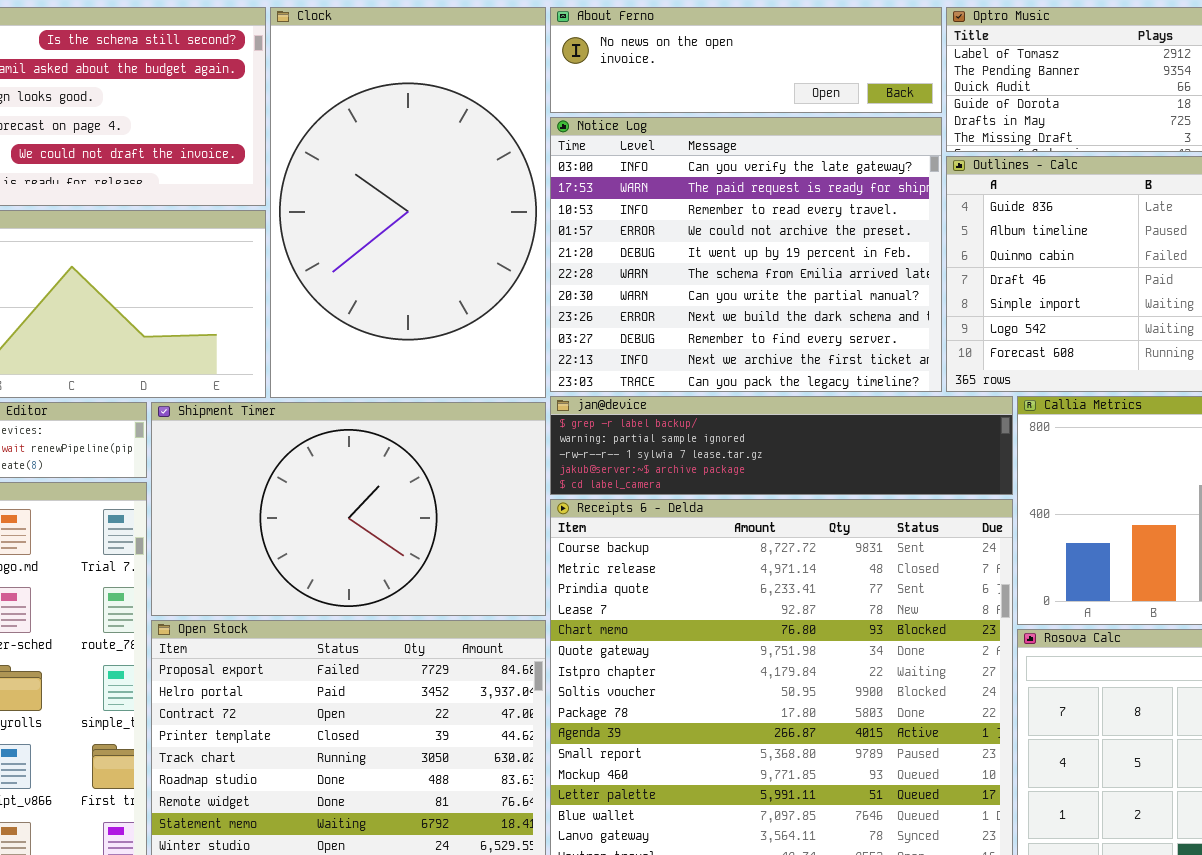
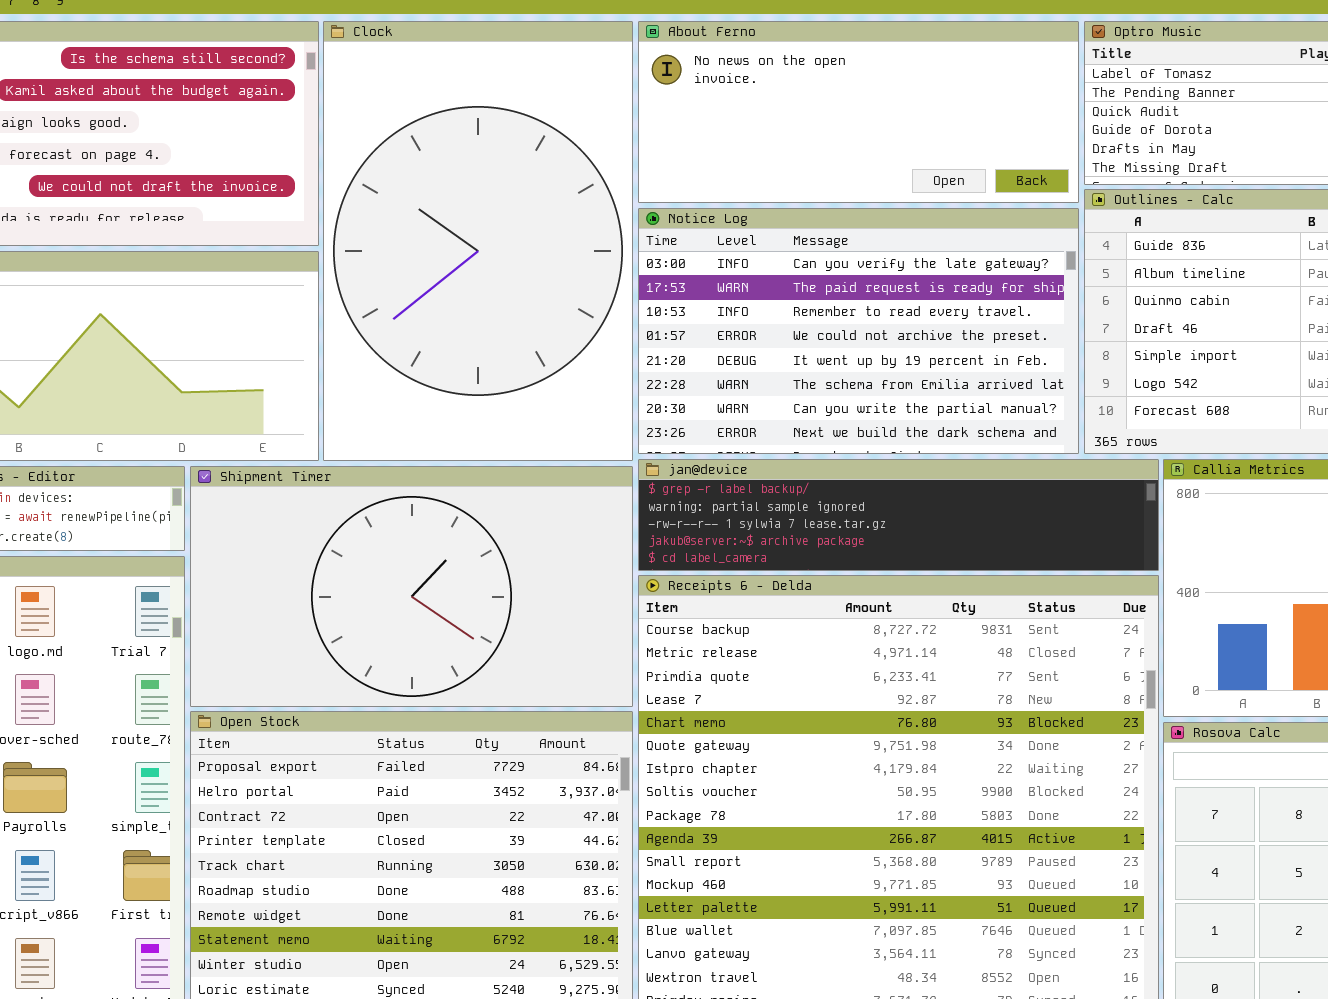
About Ferno: [550,7,942,113] -> [638,21,1079,203], resized
Notice Log: [550,117,942,392] -> [638,208,1079,454], resized

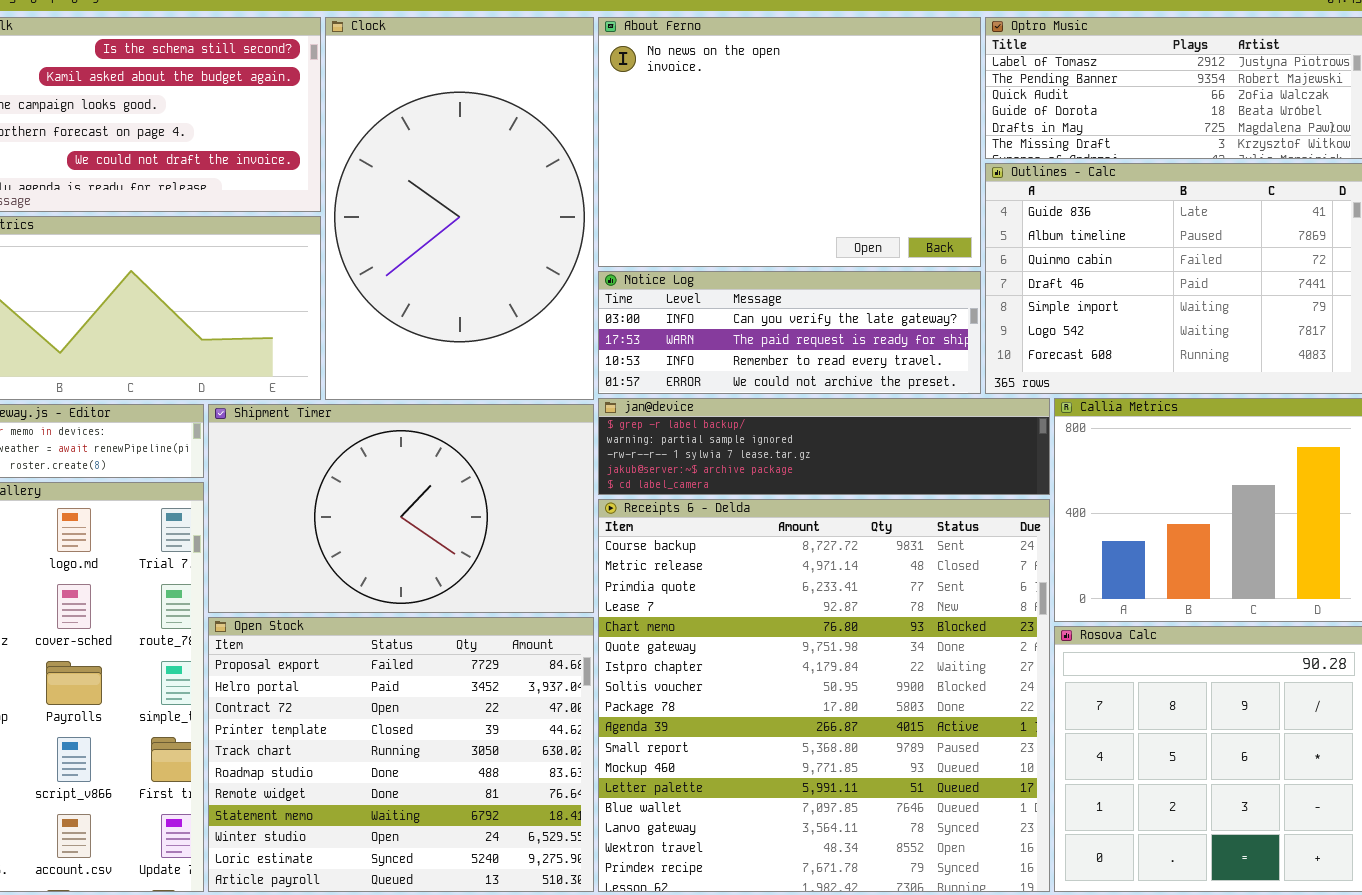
About Ferno: [638,21,1079,203] -> [598,17,981,267], resized
Notice Log: [638,208,1079,454] -> [598,271,981,394], resized

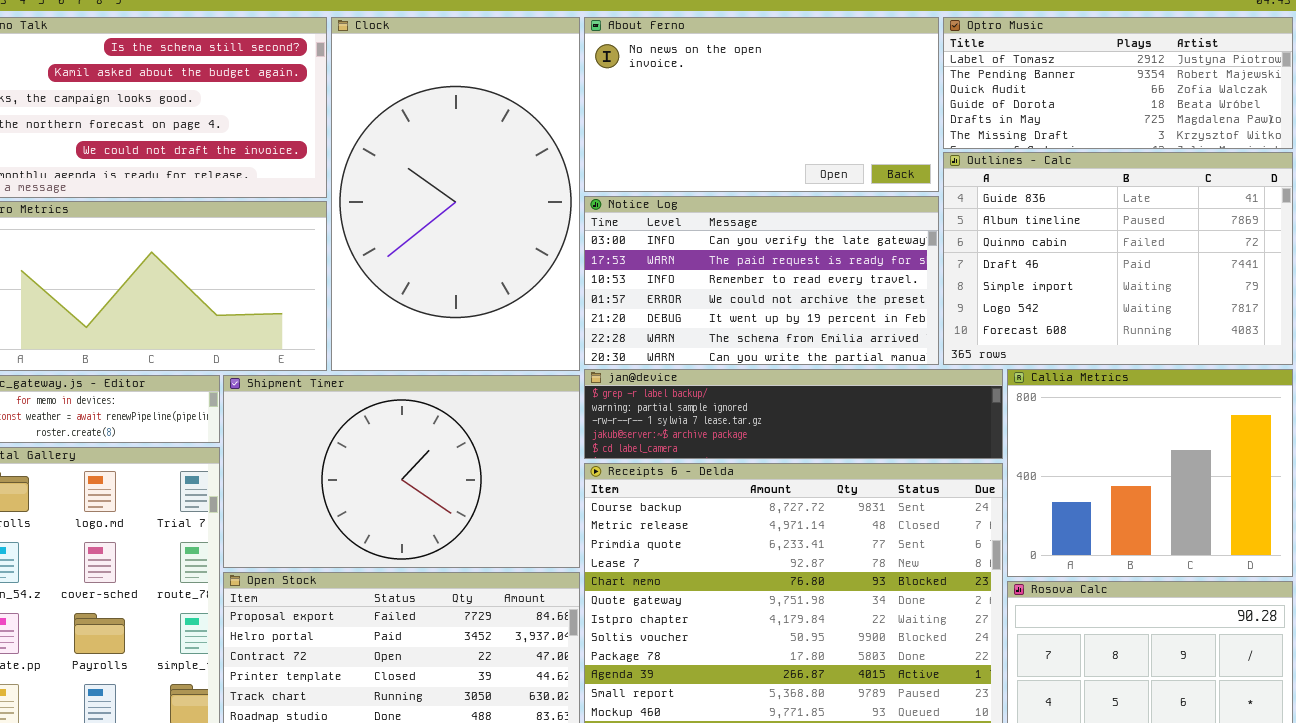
About Ferno: [598,17,981,267] -> [584,17,939,192], resized
Notice Log: [598,271,981,394] -> [584,196,939,365], resized

